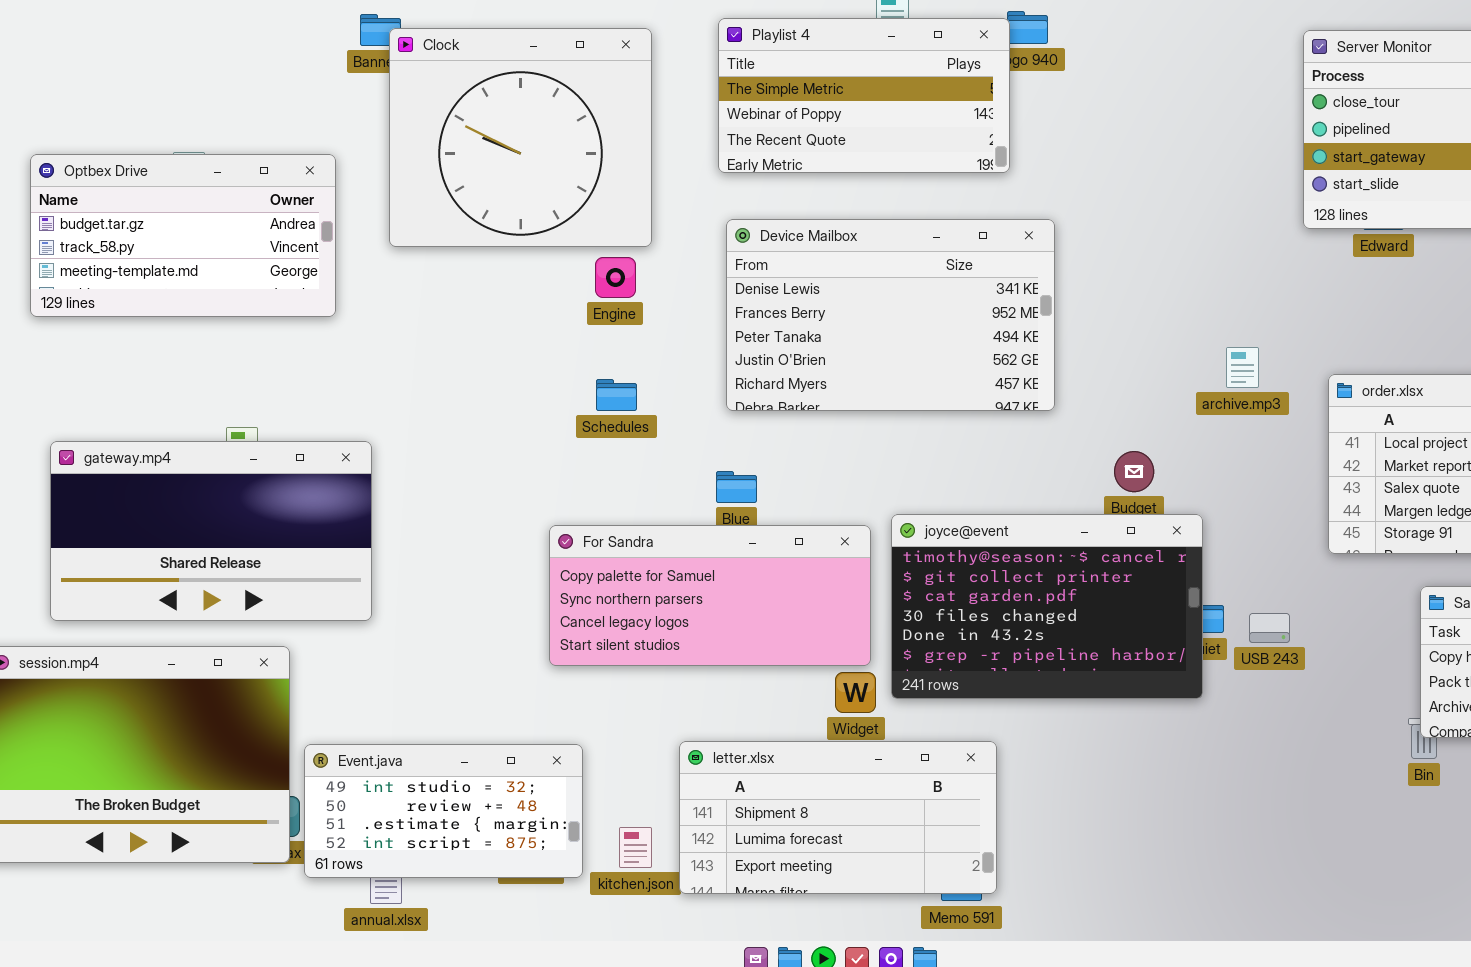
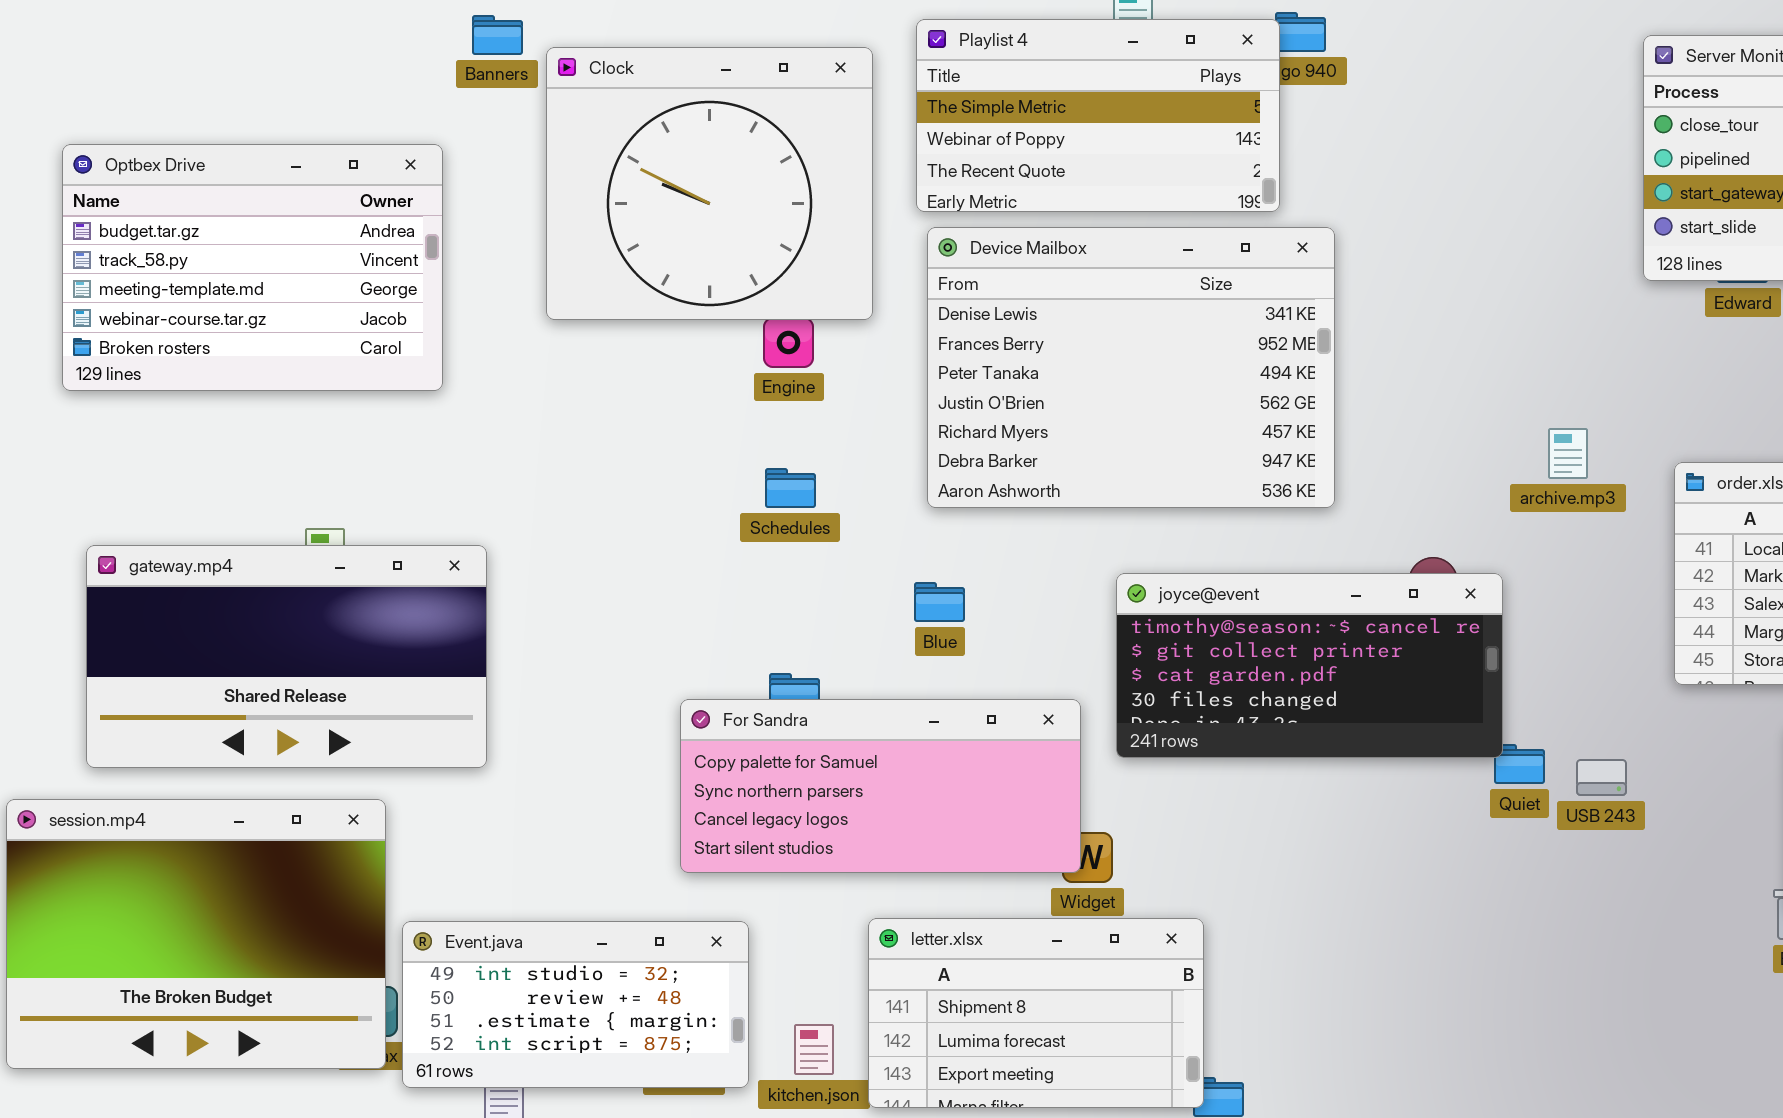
Clock: [389,28,652,247] -> [546,47,873,320], moved
Optbex Drive: [30,154,336,317] -> [62,144,443,391], resized
Device Mailbox: [726,219,1055,411] -> [927,227,1335,508], resized
joyce@event: [891,514,1203,699] -> [1116,573,1503,758], moved, resized
For Sandra: [549,525,871,666] -> [680,699,1081,873], moved
letter.xlsx: [679,741,997,894] -> [868,918,1204,1108], resized

